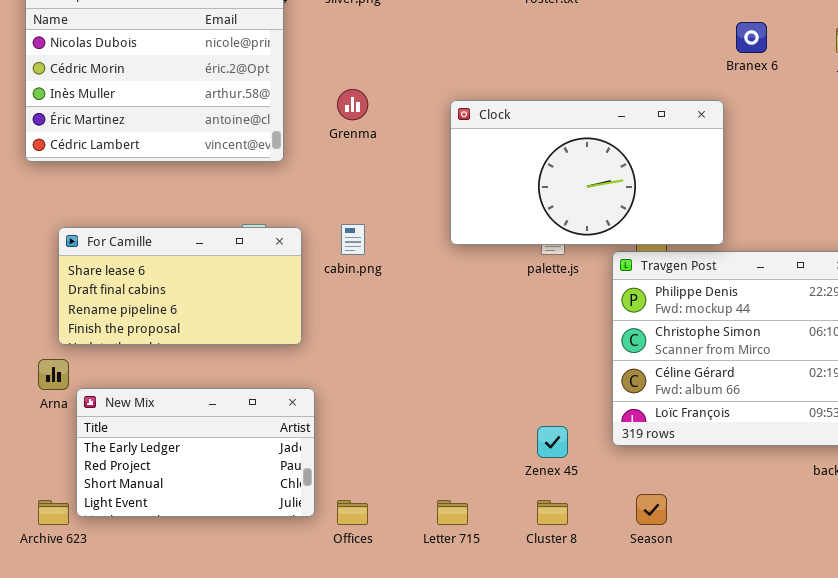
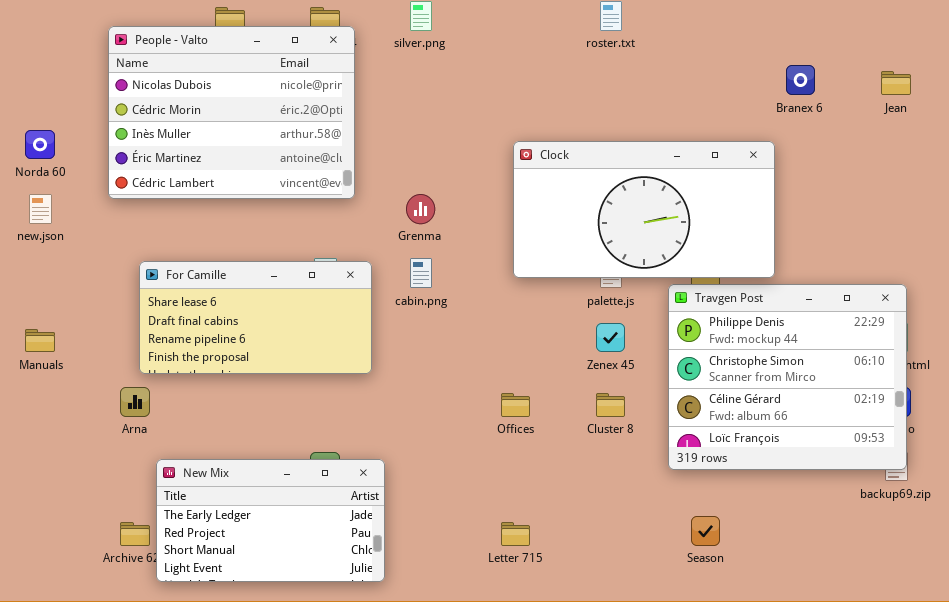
Grenma: [337,89,368,120] -> [406,194,435,224], moved
New Mix: [76,388,315,517] -> [156,459,385,582], moved
Zenex 45: [537,426,568,458] -> [596,323,625,352], moved
Offices: [337,500,368,525] -> [501,393,530,417], moved
Cluster 8: [537,500,568,525] -> [596,393,625,417], moved

